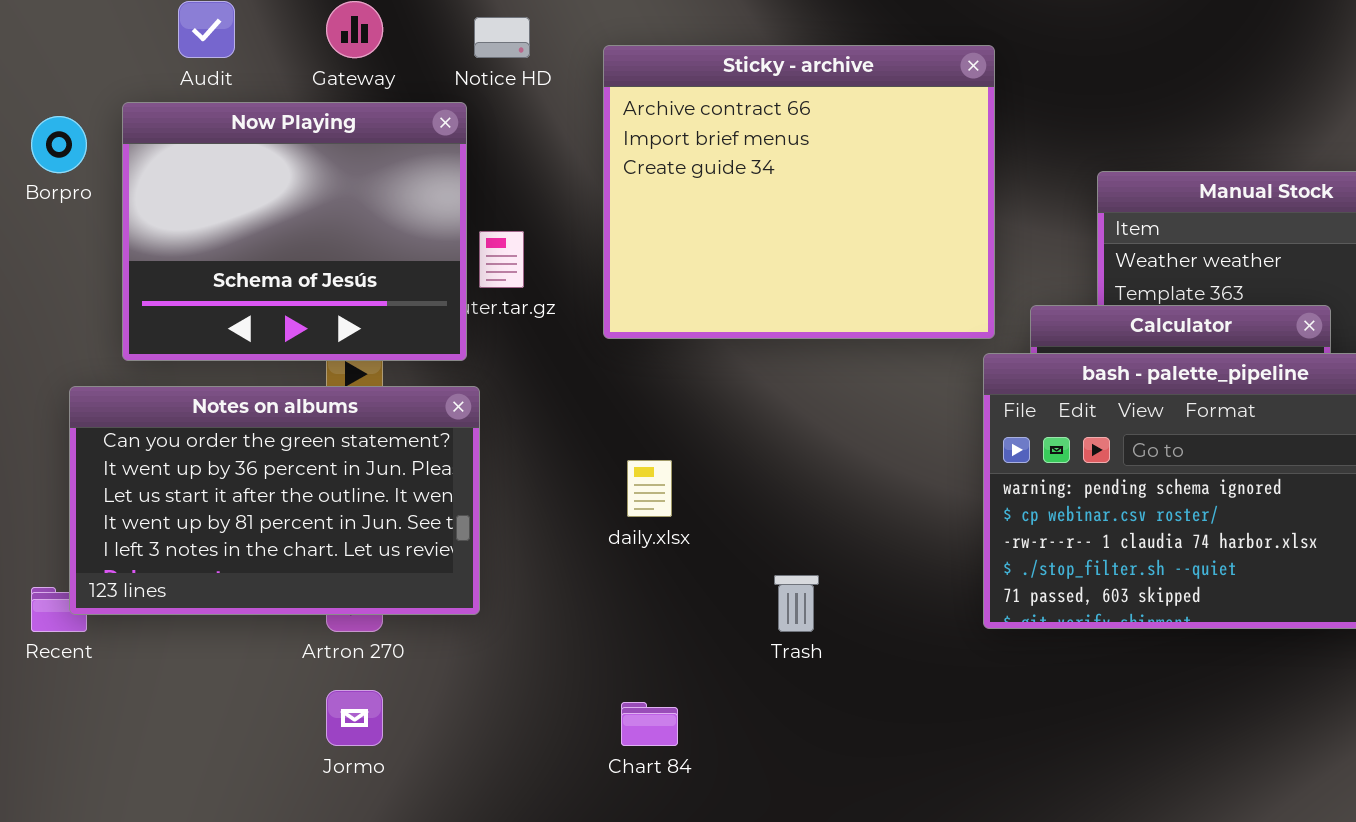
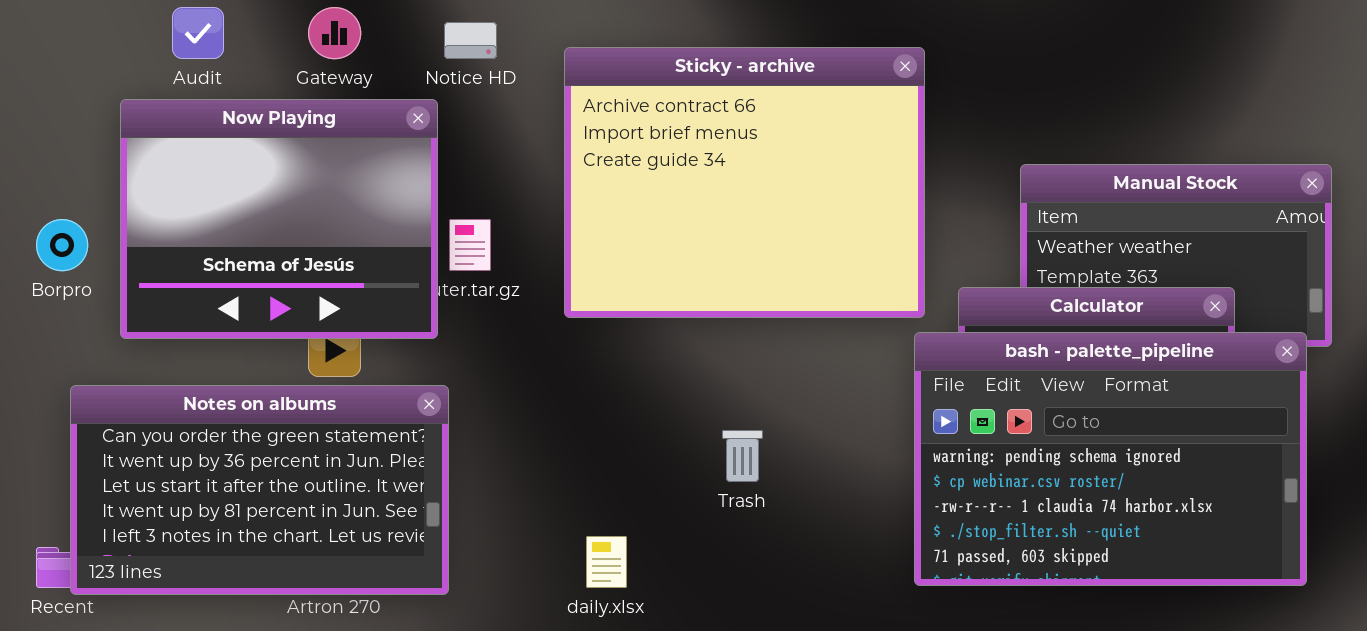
Borpro: [31,116,87,173] -> [36,219,88,271], moved
Notes on albums: [69,386,480,615] -> [70,385,449,595], moved
daily.xlsx: [627,460,672,517] -> [586,536,627,588], moved
Trash: [774,575,819,632] -> [722,430,763,482], moved

